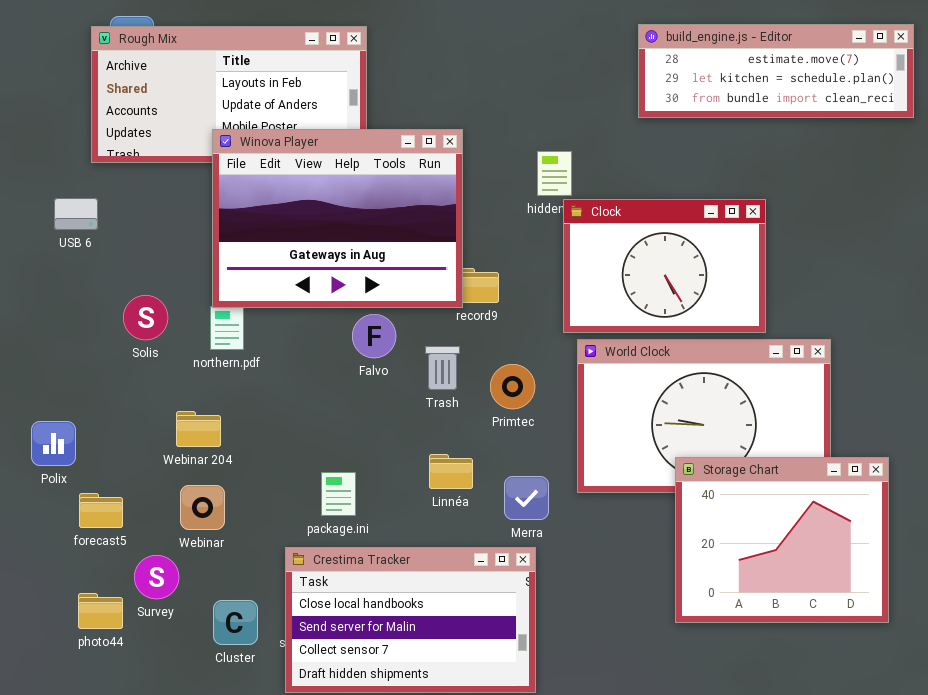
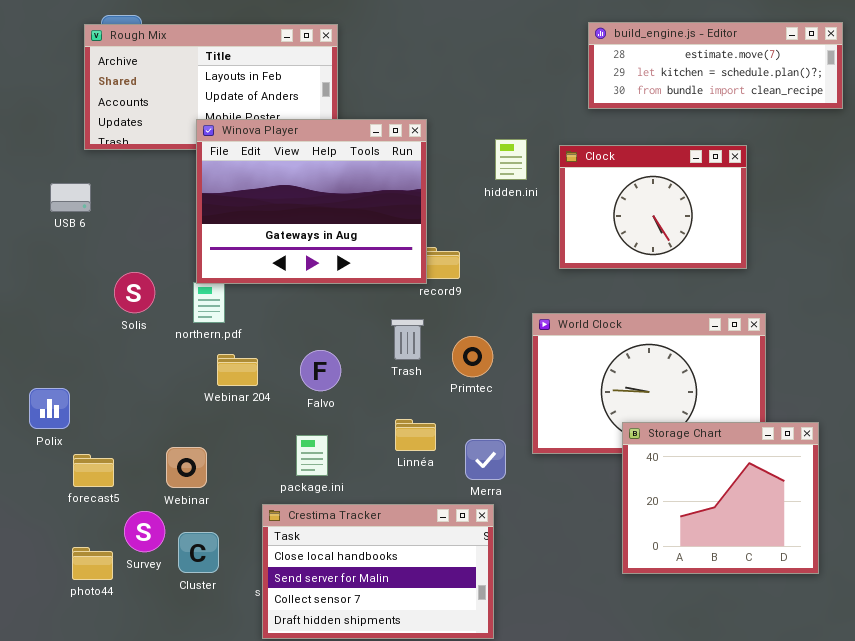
Clock: [563,199,766,333] -> [559,145,747,269], moved
Falvo: [352,314,396,358] -> [300,350,341,391], moved
Webinar 204: [176,411,221,447] -> [217,354,258,386], moved
Cluster: [213,600,258,645] -> [178,532,219,573], moved

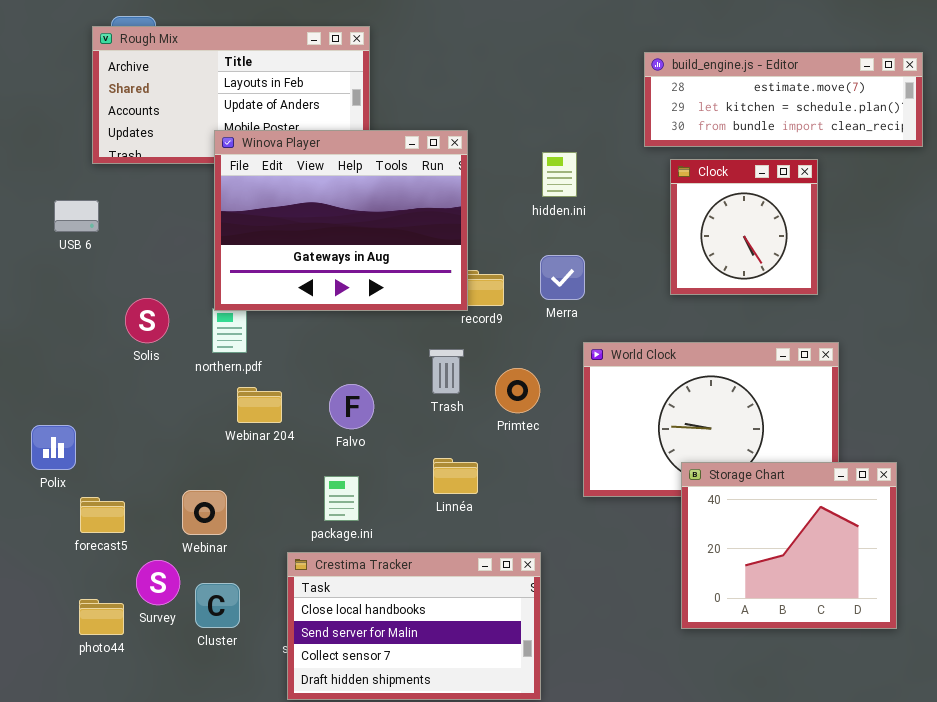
build_engine.js - Editor: [588,22,843,109] -> [644,52,923,147], moved
Clock: [559,145,747,269] -> [670,159,818,295], resized
Merra: [465,439,506,480] -> [540,255,585,300], moved

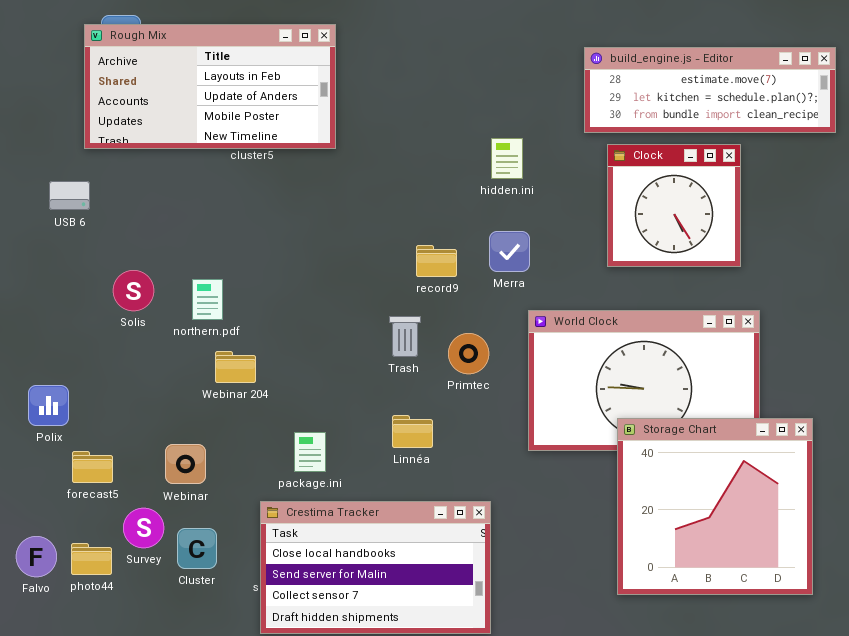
Winova Player: [214,130,468,311] -> none, closed
Falvo: [329,384,374,429] -> [16,536,57,577], moved
Storage Chart: [681,462,897,629] -> [617,418,813,595], resized

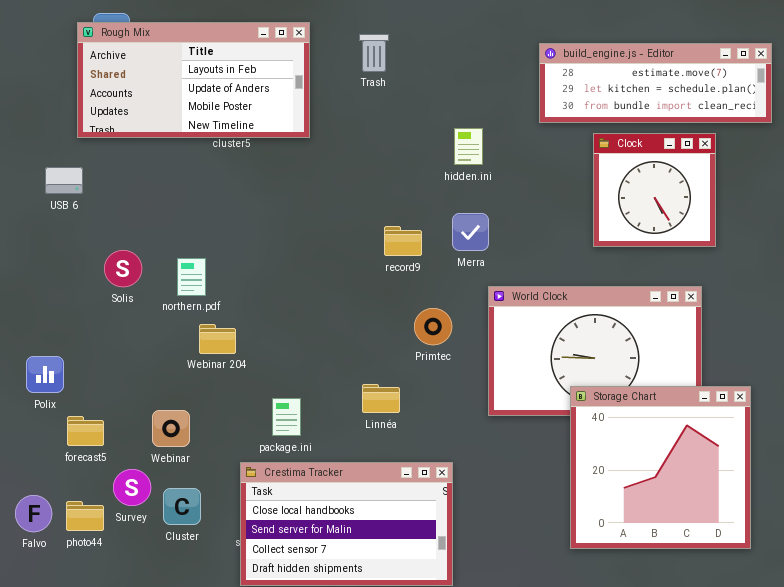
Clock: [607,144,741,267] -> [593,133,716,247], moved
Trash: [389,316,421,357] -> [359,34,389,72], moved

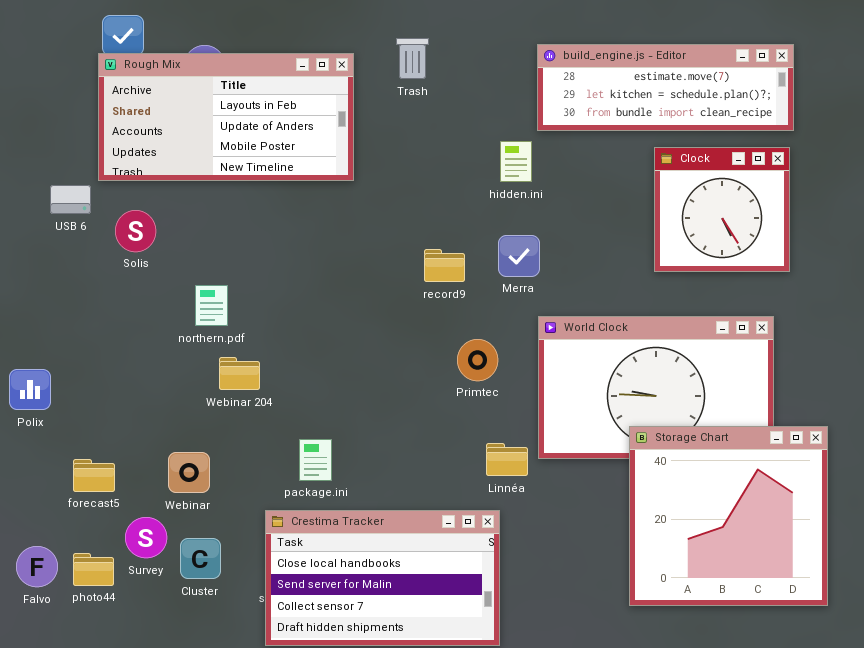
Rough Mix: [77,22,310,138] -> [98,53,354,181], moved
build_engine.js - Editor: [539,43,772,123] -> [537,44,794,131], moved
Solis: [104,250,142,287] -> [115,210,156,252], moved
Polix: [26,356,64,393] -> [9,369,51,410], moved
Linnéa: [362,384,400,413] -> [486,443,528,476], moved

